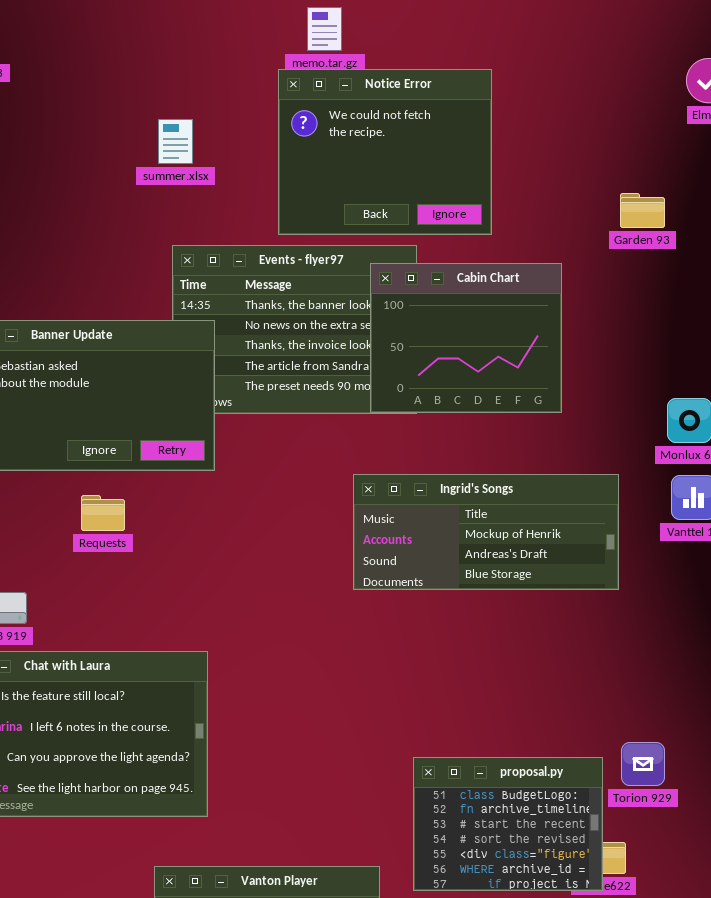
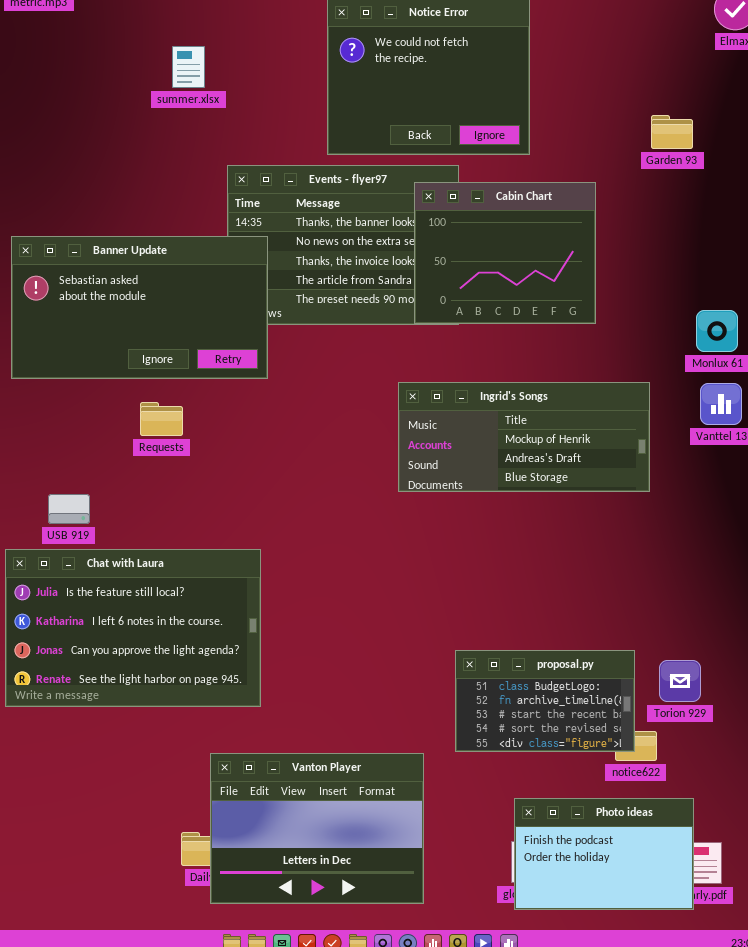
summer.xlsx: [158,119,193,164] -> [172,46,205,88], moved
Torion 929: [621,742,665,786] -> [659,660,701,702], moved
proposal.py: [413,757,603,891] -> [455,650,635,752], resized

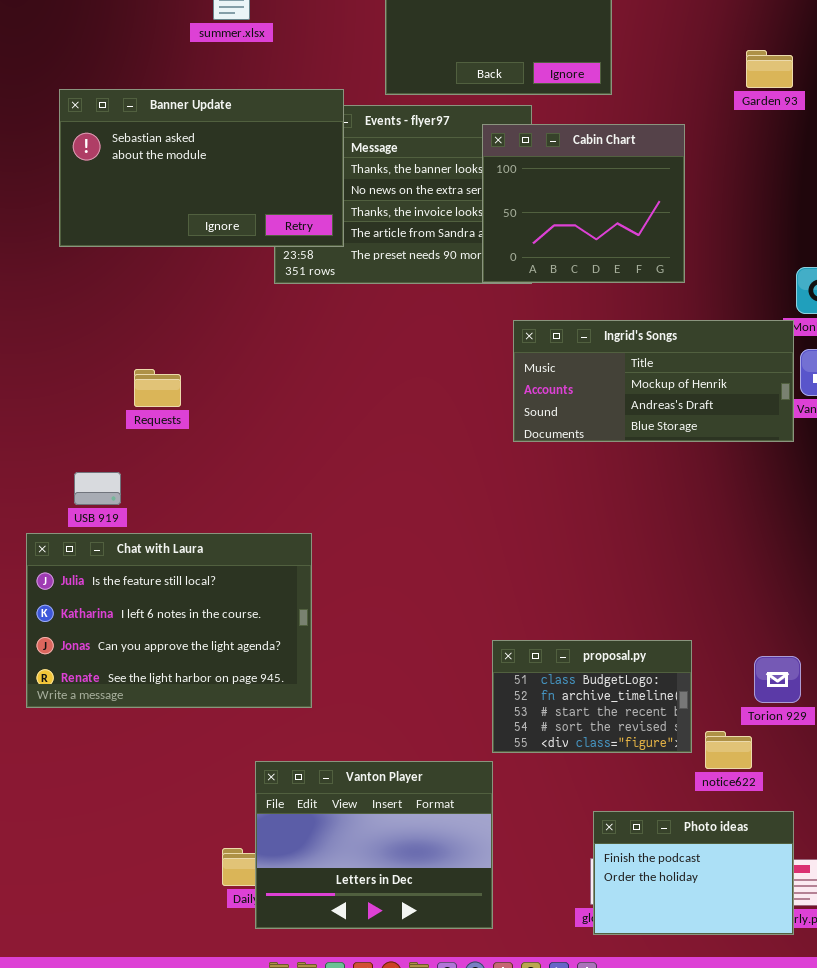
Banner Update: [11,236,268,379] -> [59,89,344,247], moved
Ingrid's Songs: [398,382,650,492] -> [513,320,794,442], moved
Requests: [140,402,183,436] -> [134,369,181,407], moved
proposal.py: [455,650,635,752] -> [492,640,692,753], moved

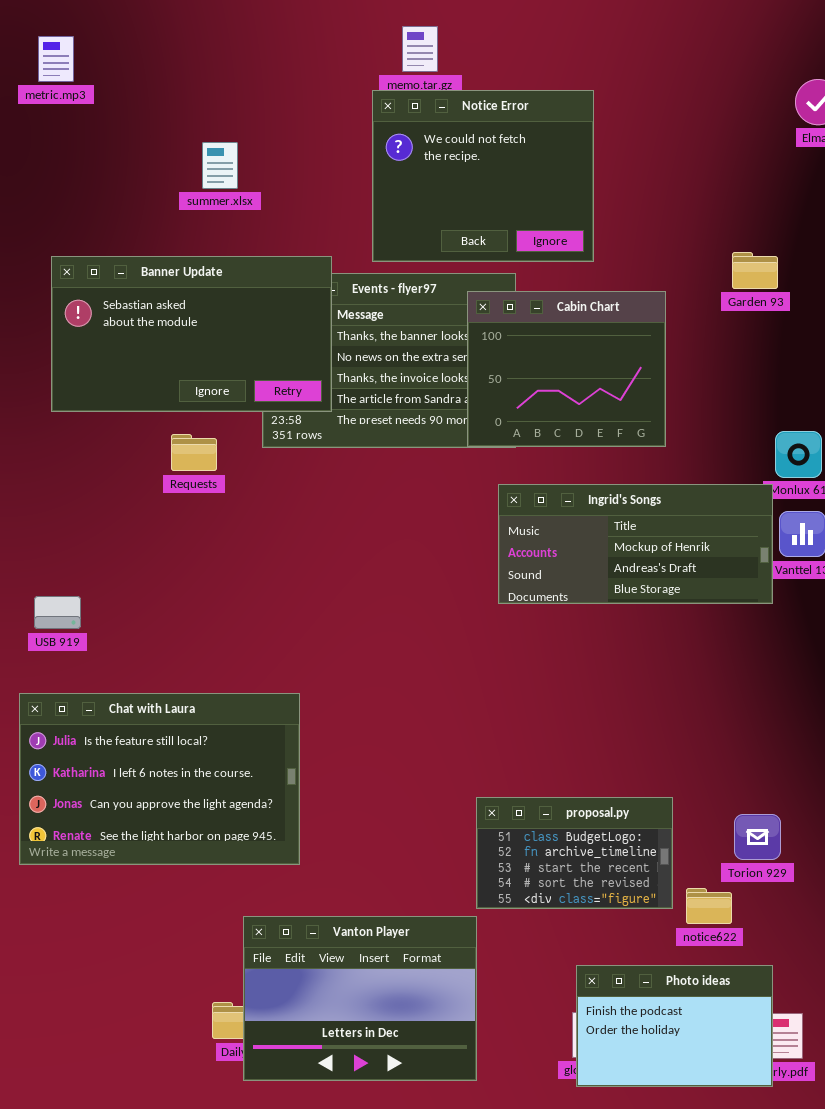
Garden 93: [746,50,793,88] -> [732,252,778,289], moved
Requests: [134,369,181,407] -> [171,434,217,471], moved
USB 919: [74,472,121,505] -> [34,596,81,629], moved

